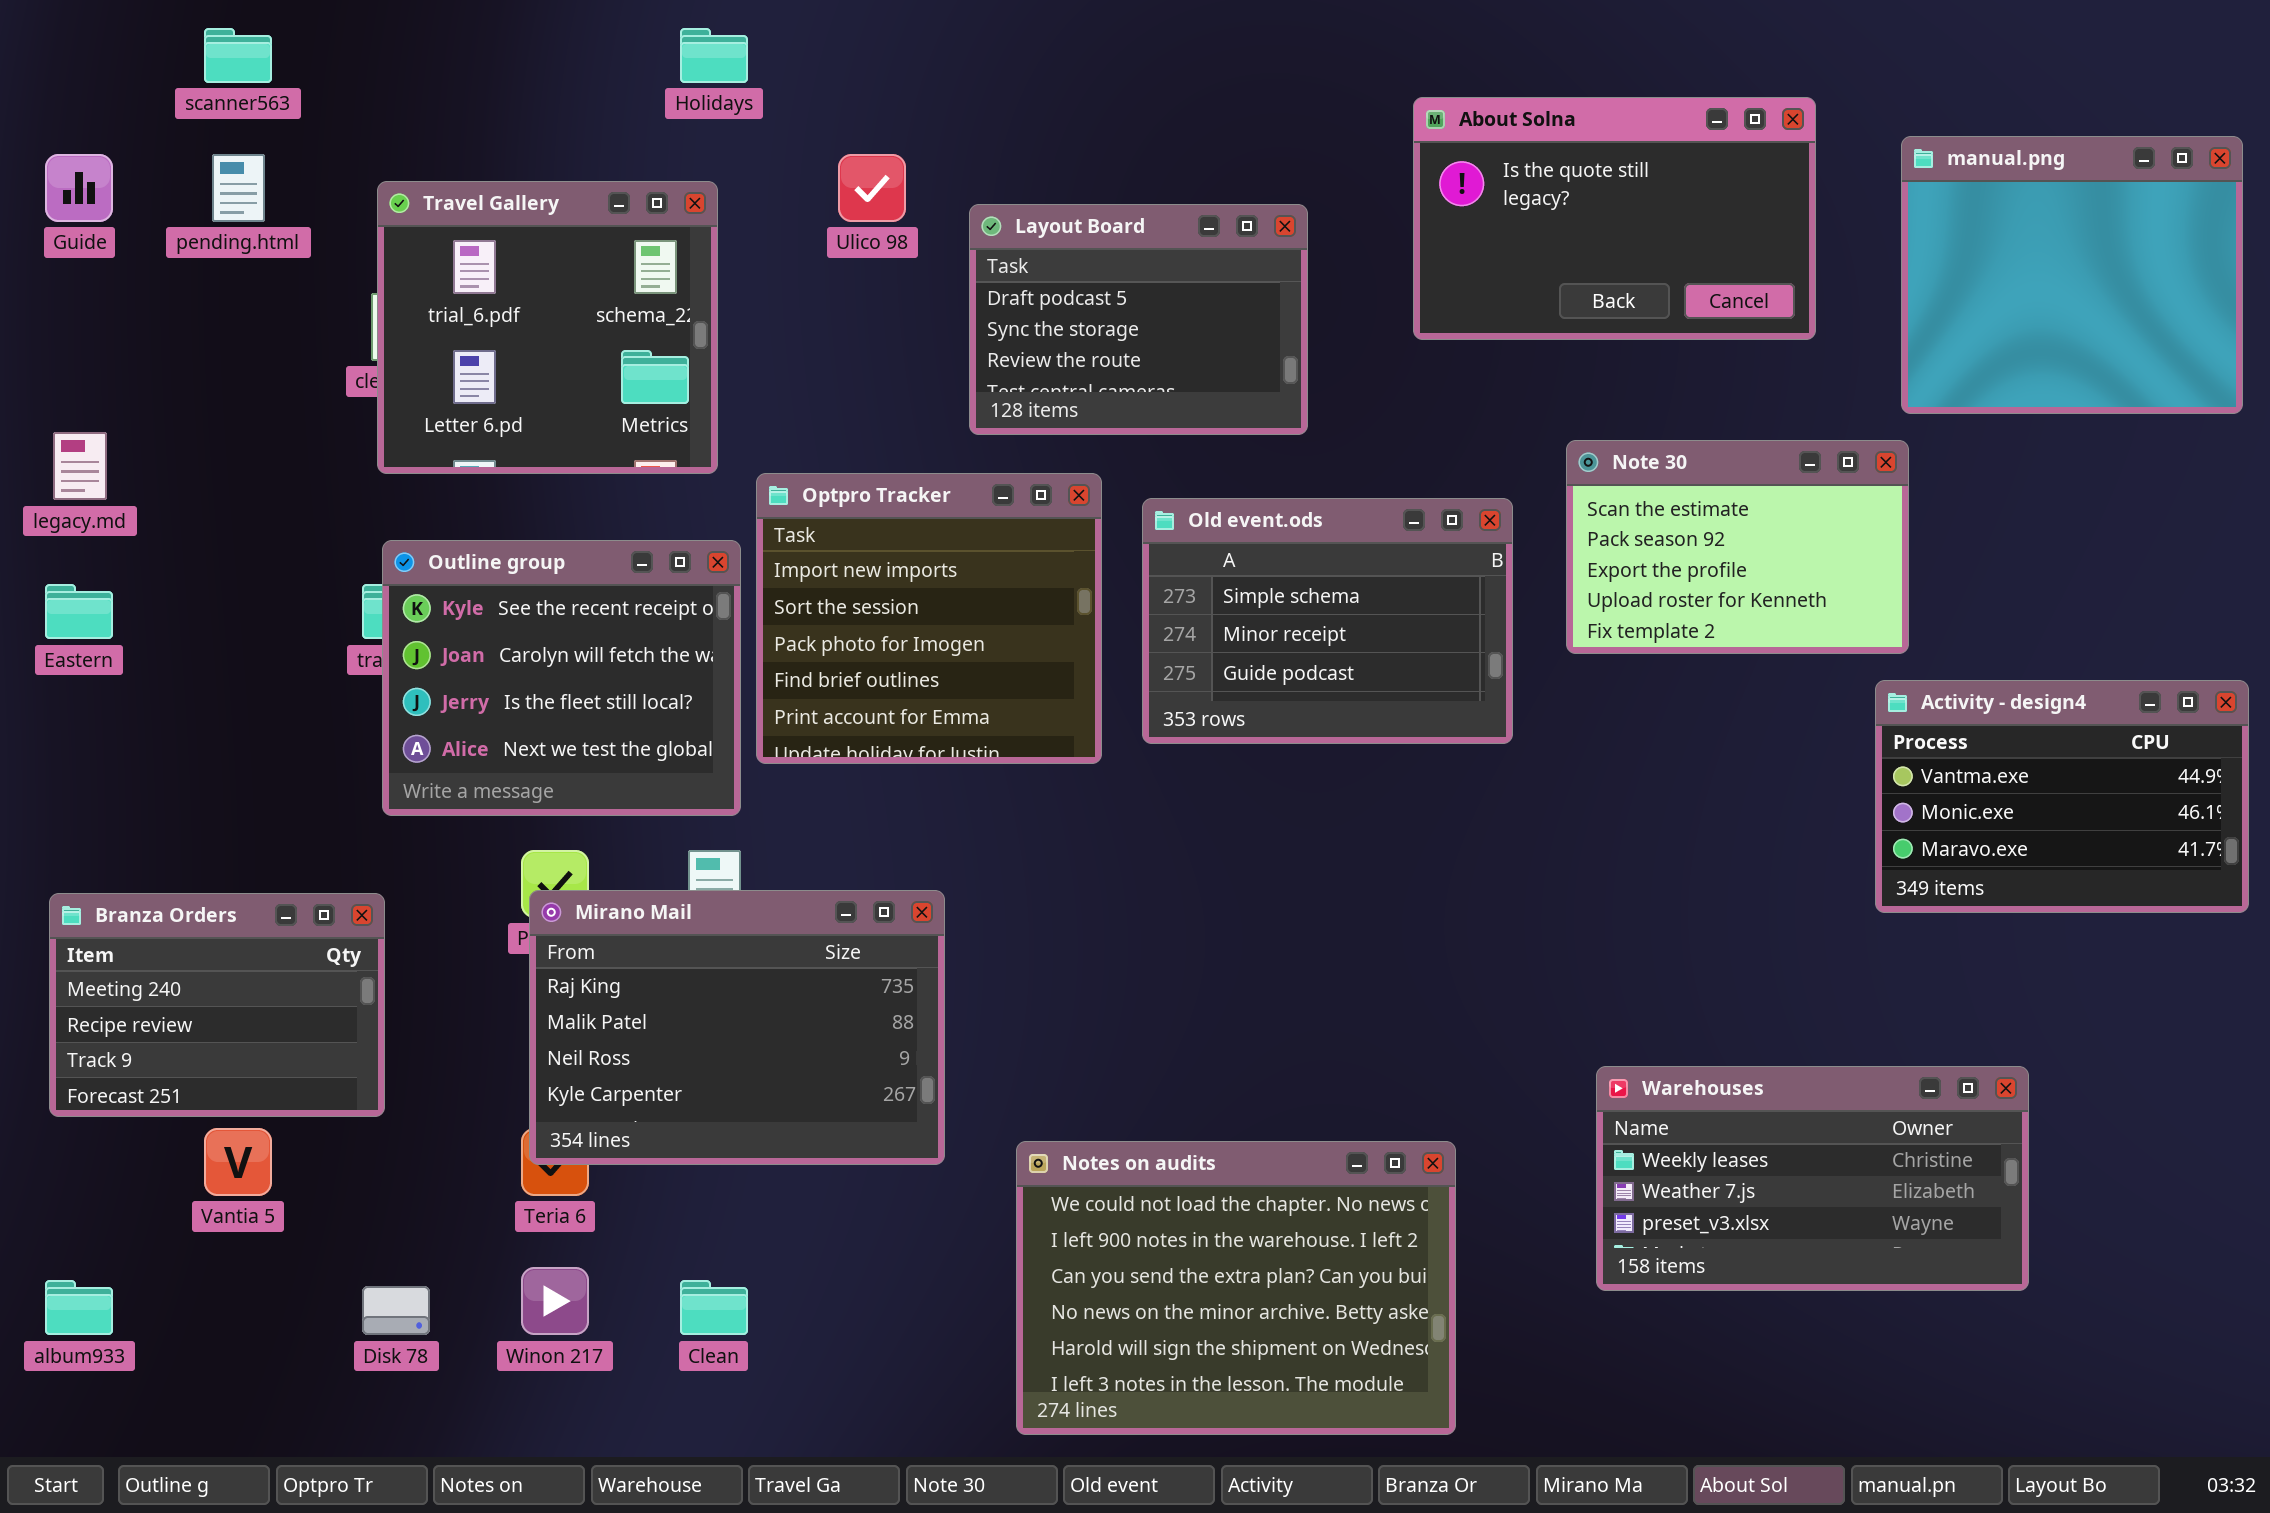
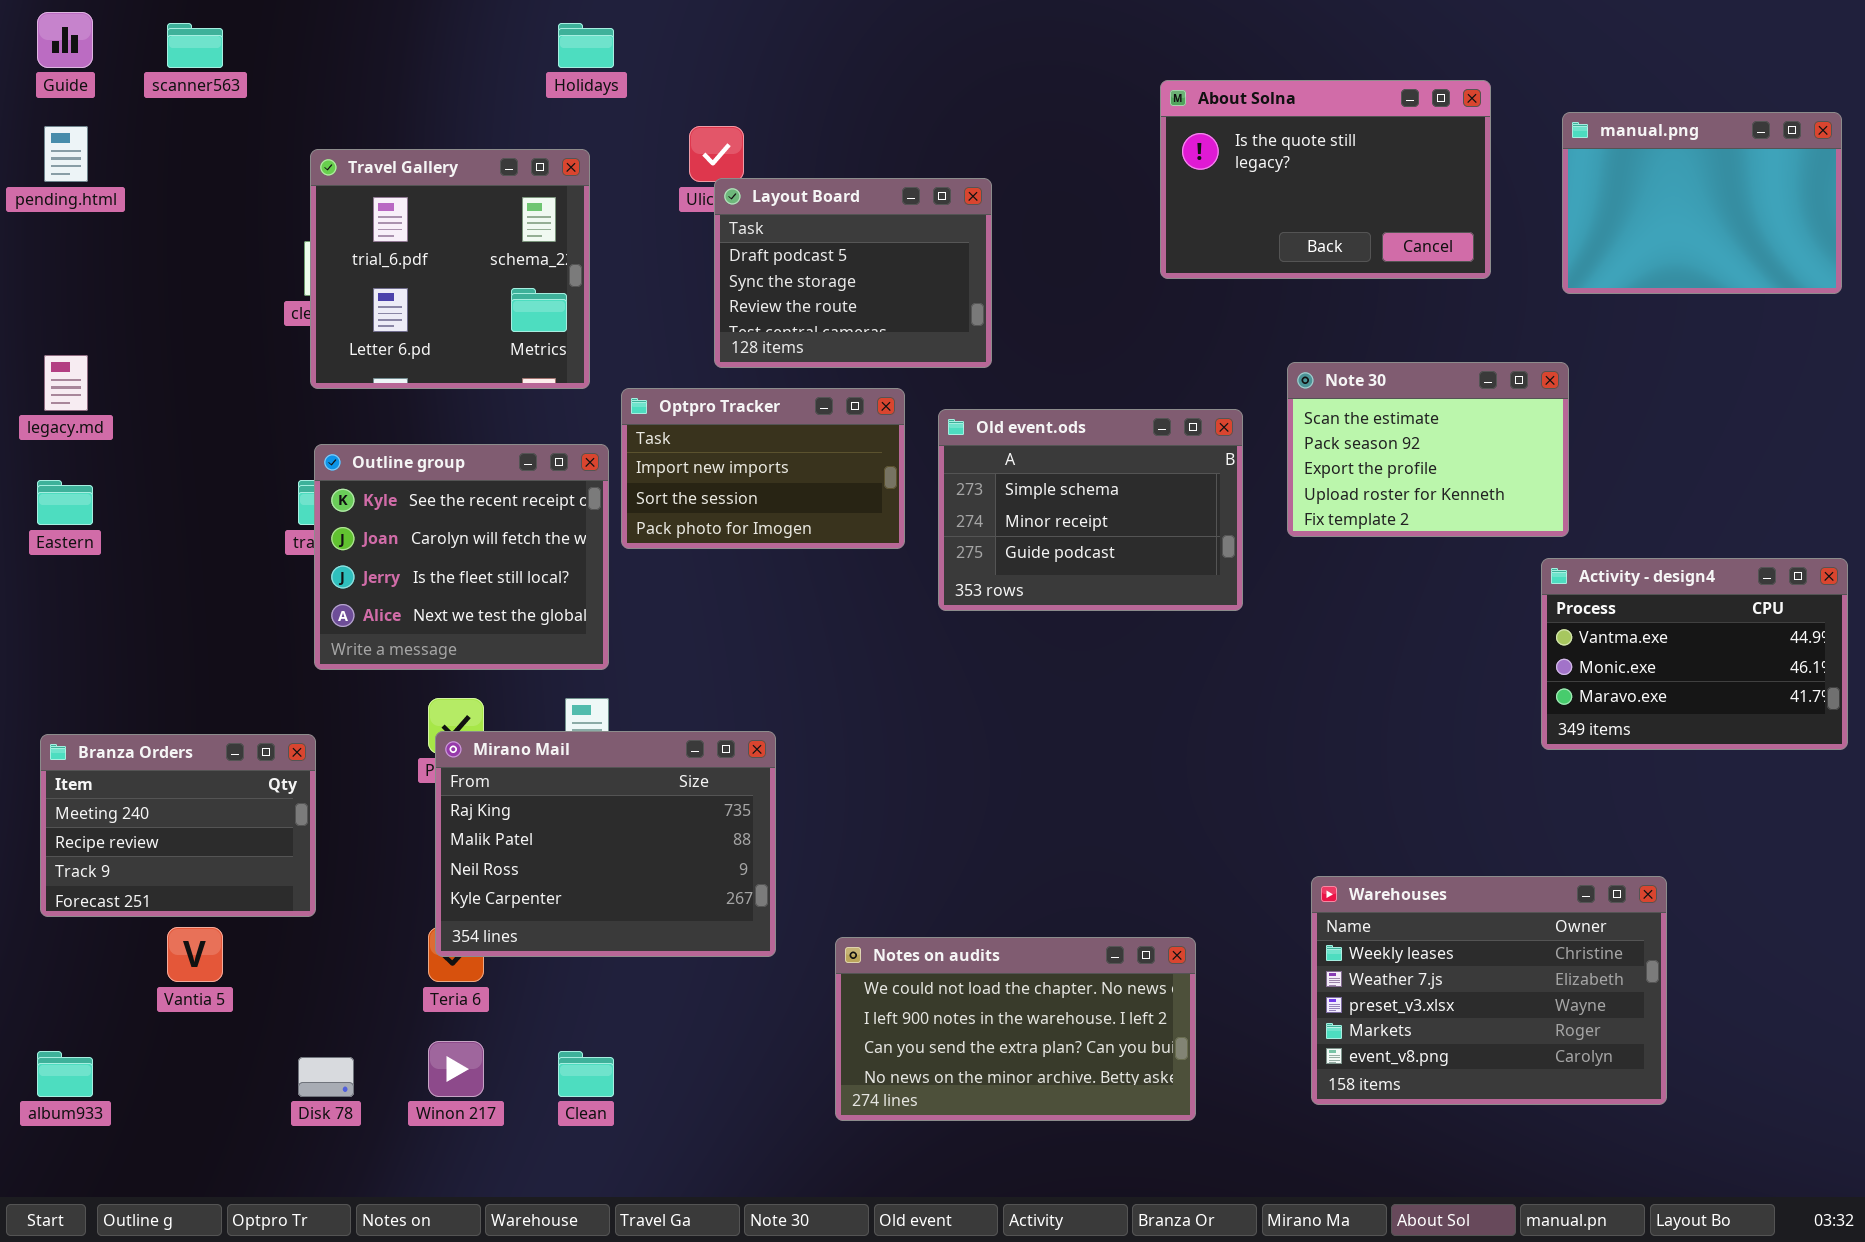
manual.png: [1901,136,2243,414] -> [1562,112,1842,294], resized
Guide: [45,154,113,222] -> [37,12,93,68], moved
pending.html: [212,154,265,222] -> [44,126,88,182], moved
Layout Board: [969,204,1308,435] -> [714,178,992,368], moved
Optpro Tracker: [756,473,1102,764] -> [621,388,905,549], resized
Warehouses: [1596,1066,2029,1291] -> [1311,876,1667,1105], resized
Notes on audits: [1016,1141,1456,1435] -> [835,937,1196,1121], resized

